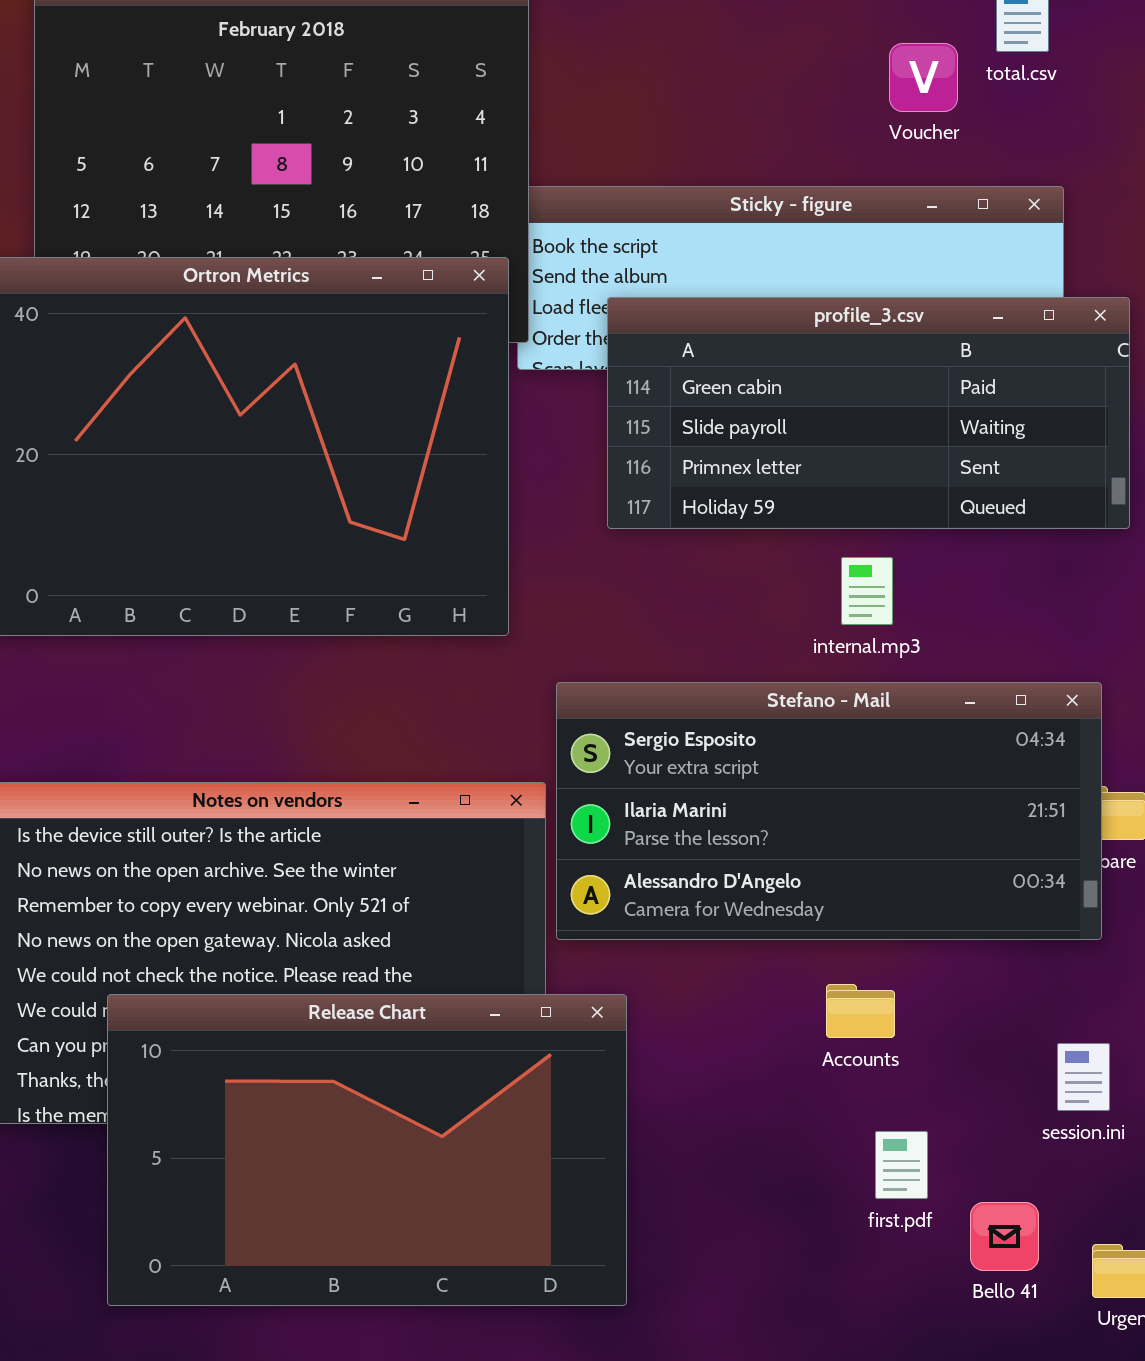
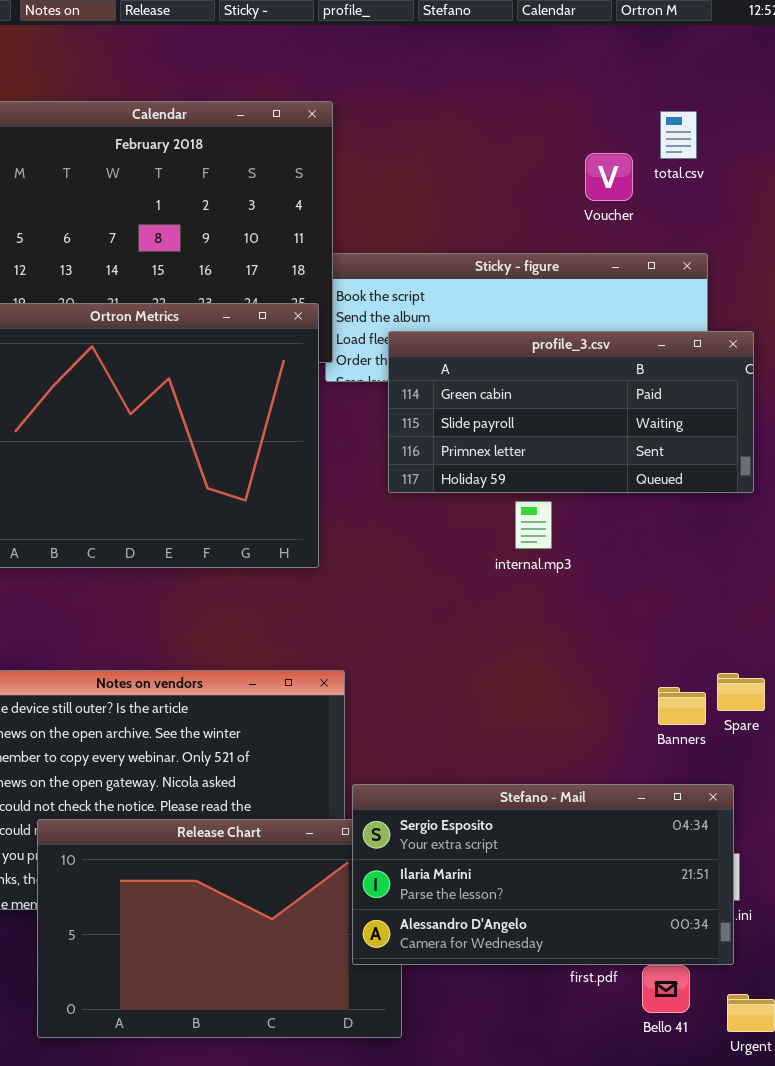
internal.mp3: [841,557,893,625] -> [515,501,552,549], moved
Stefano - Mail: [556,682,1102,940] -> [352,784,734,965], moved

